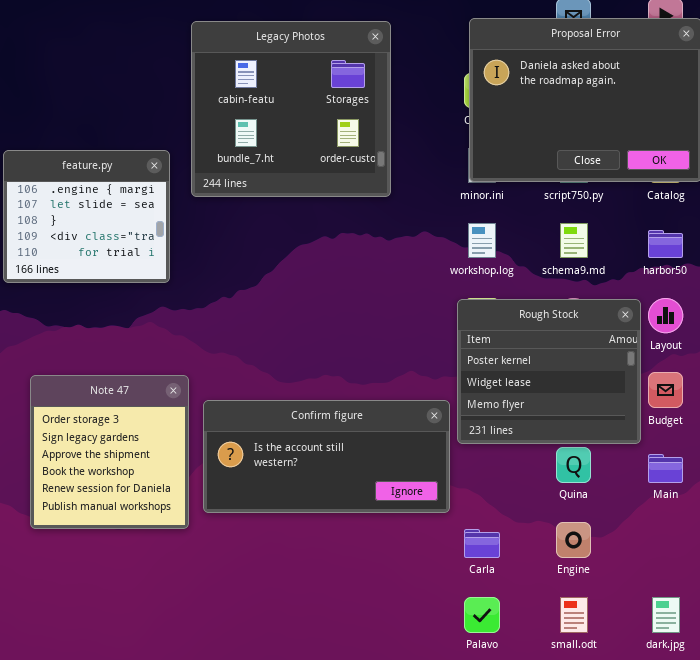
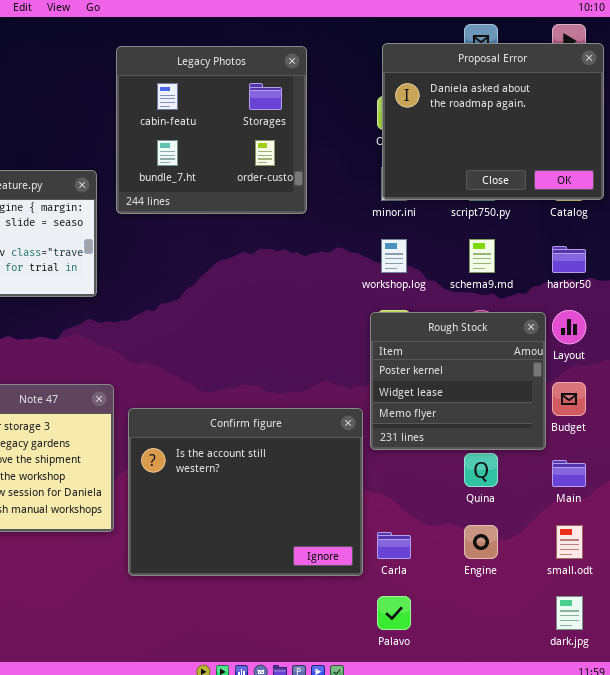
Confirm figure: [203,400,450,513] -> [128,408,363,576], resized
small.odt: [560,597,588,633] -> [556,525,583,559], moved

